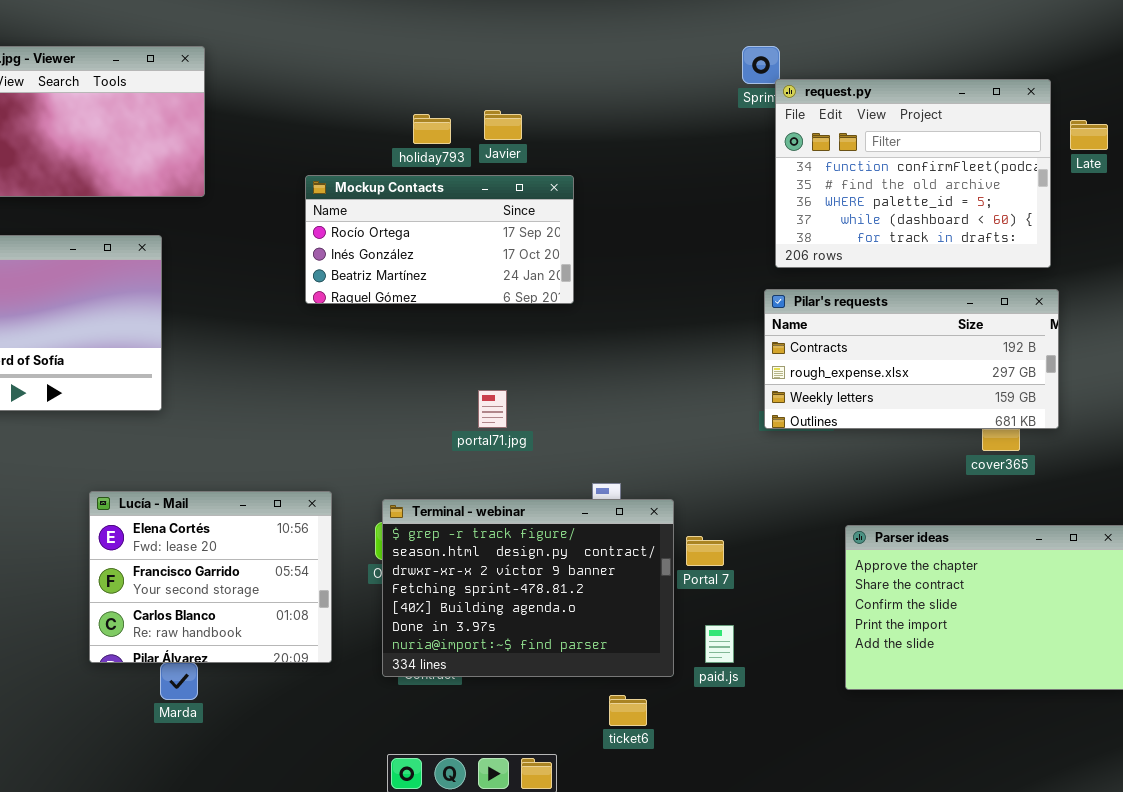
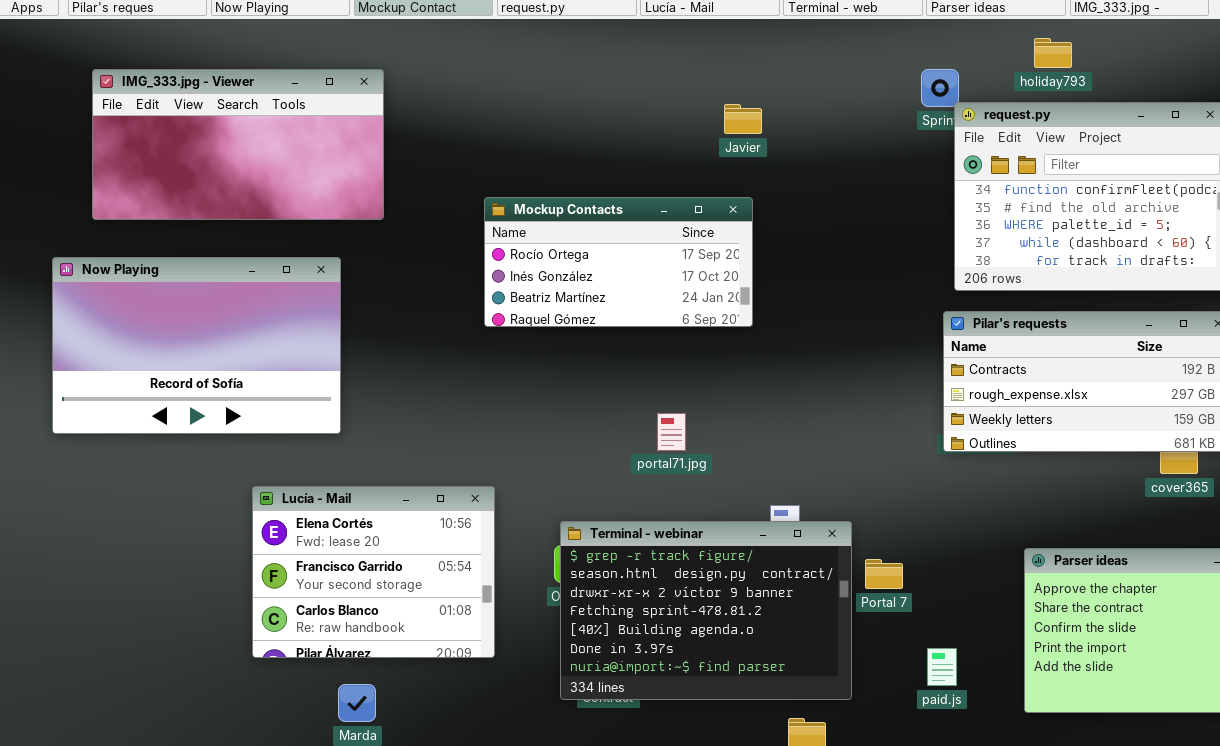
Javier: [484,110,522,140] -> [724,104,762,134], moved
holiday793: [413,114,451,144] -> [1034,38,1072,68], moved
Lucía - Mail: [89,491,332,663] -> [252,486,495,658], moved
paid.js: [705,625,734,663] -> [927,648,957,686], moved

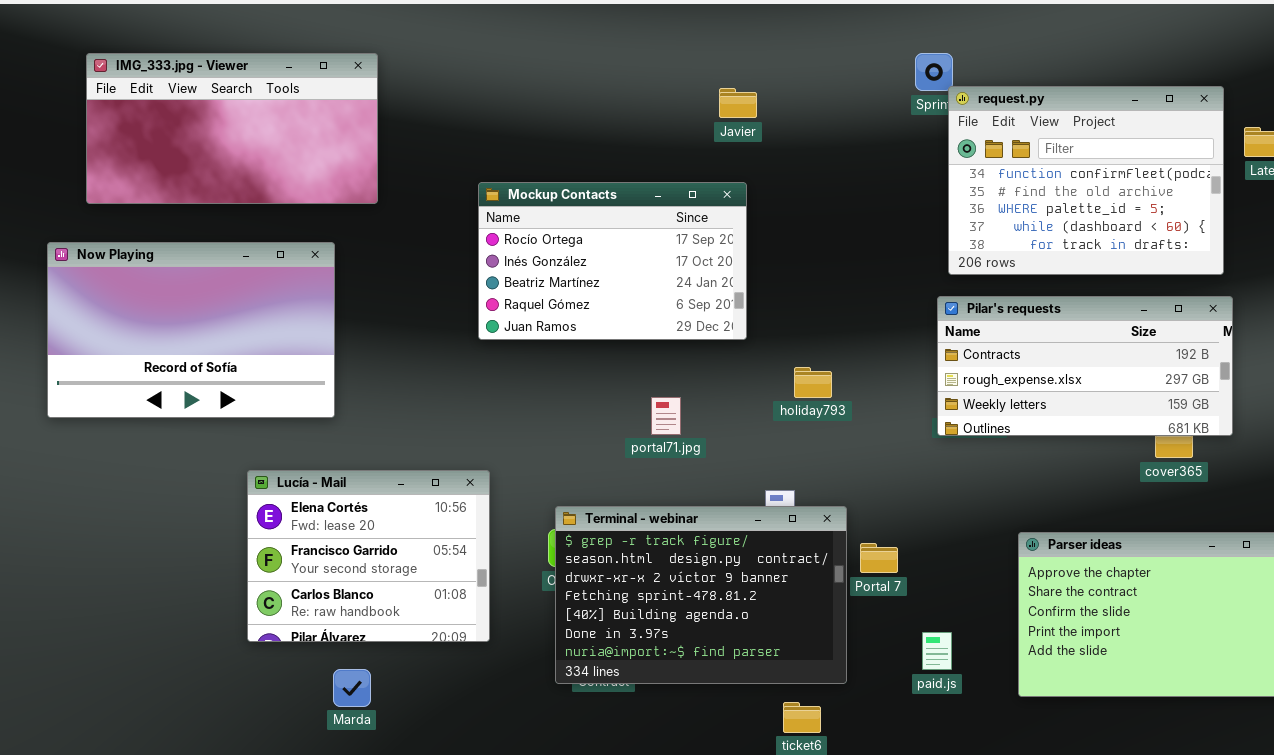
holiday793: [1034,38,1072,68] -> [794,367,832,398], moved
Mockup Contacts: [484,197,753,327] -> [478,182,747,340], resized

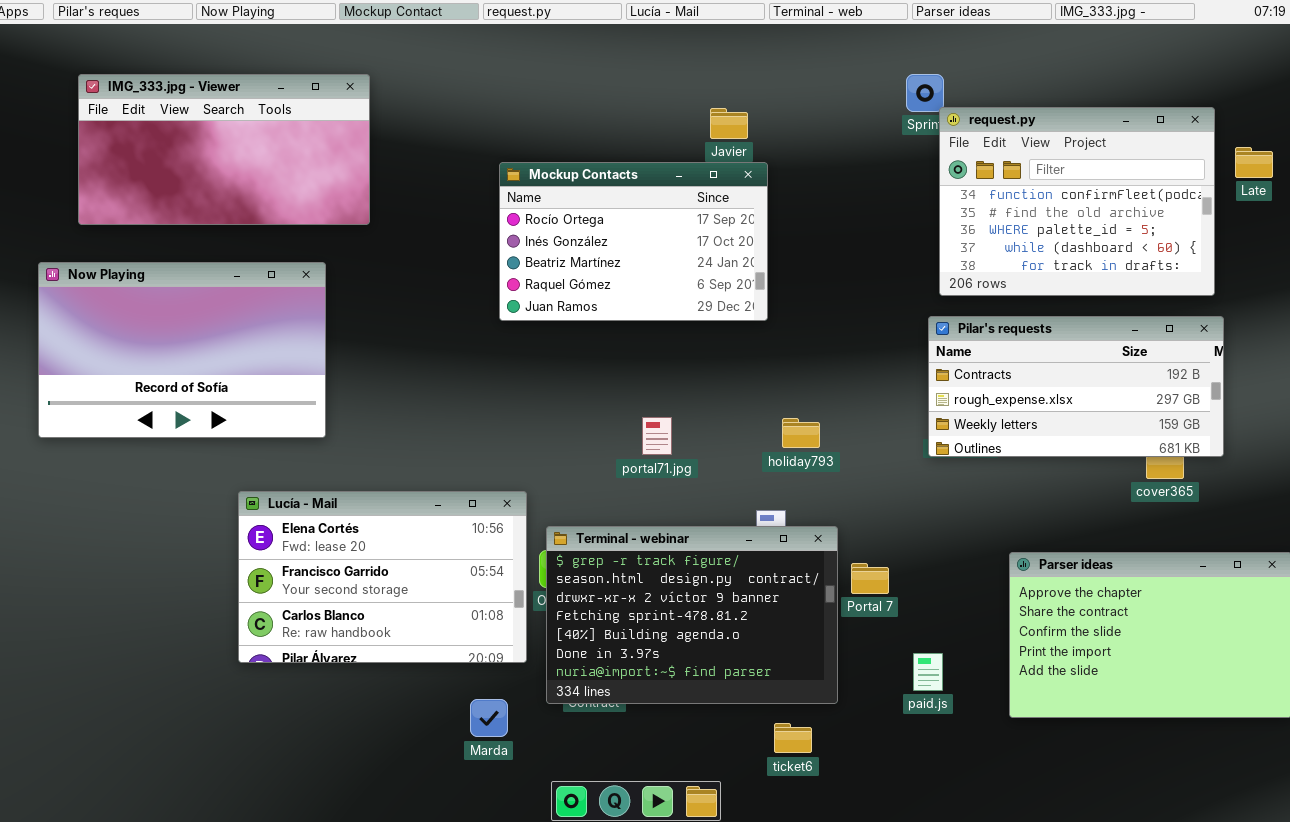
Mockup Contacts: [478,182,747,340] -> [499,162,768,321], moved
holiday793: [794,367,832,398] -> [782,418,820,448], moved
Lucía - Mail: [247,470,490,642] -> [238,491,527,663], resized
Marda: [333,669,371,707] -> [470,699,508,737], moved

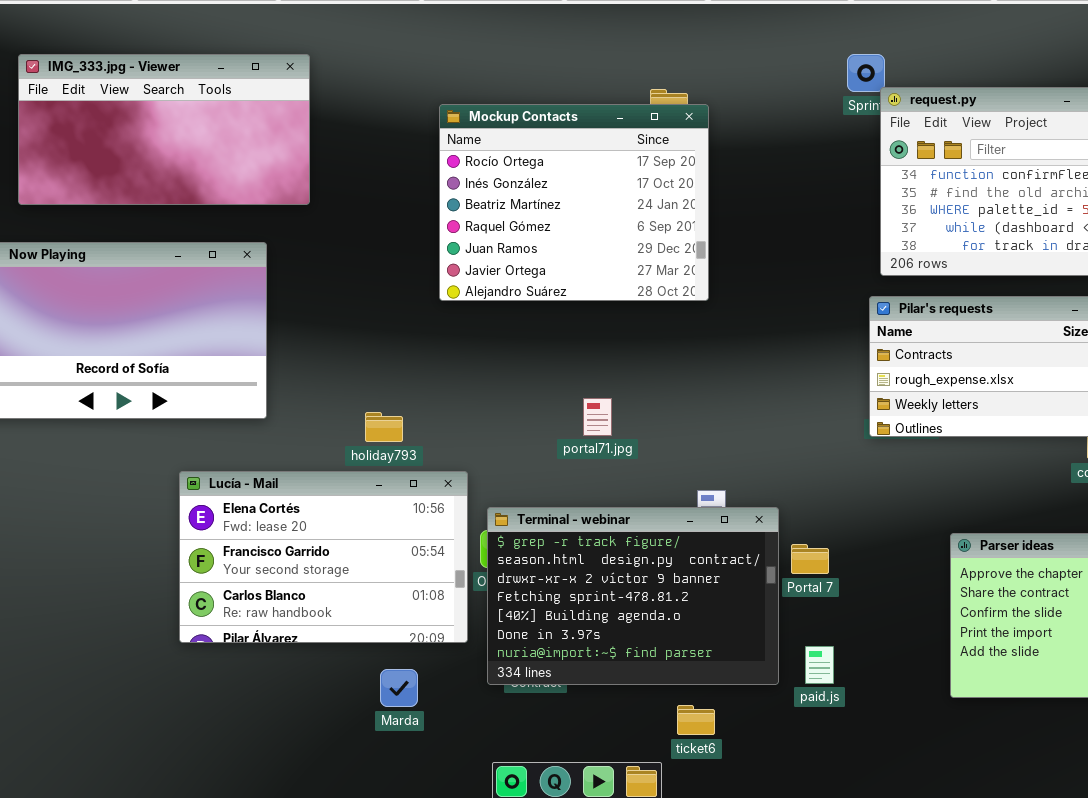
Mockup Contacts: [499,162,768,321] -> [439,104,709,301], resized
holiday793: [782,418,820,448] -> [365,412,403,442], moved
paid.js: [913,653,943,691] -> [805,646,834,684], moved
Marda: [470,699,508,737] -> [380,669,418,707], moved
ticket6: [774,723,812,753] -> [677,705,715,735], moved

